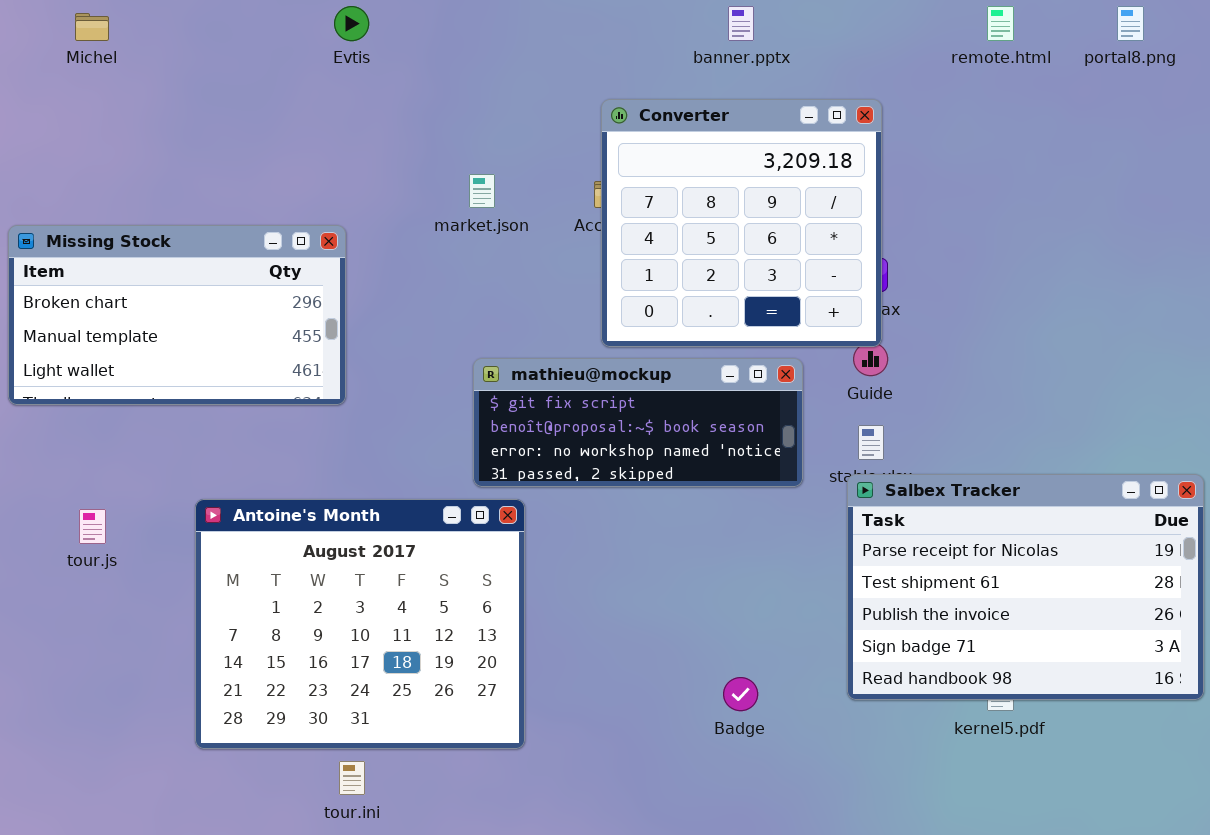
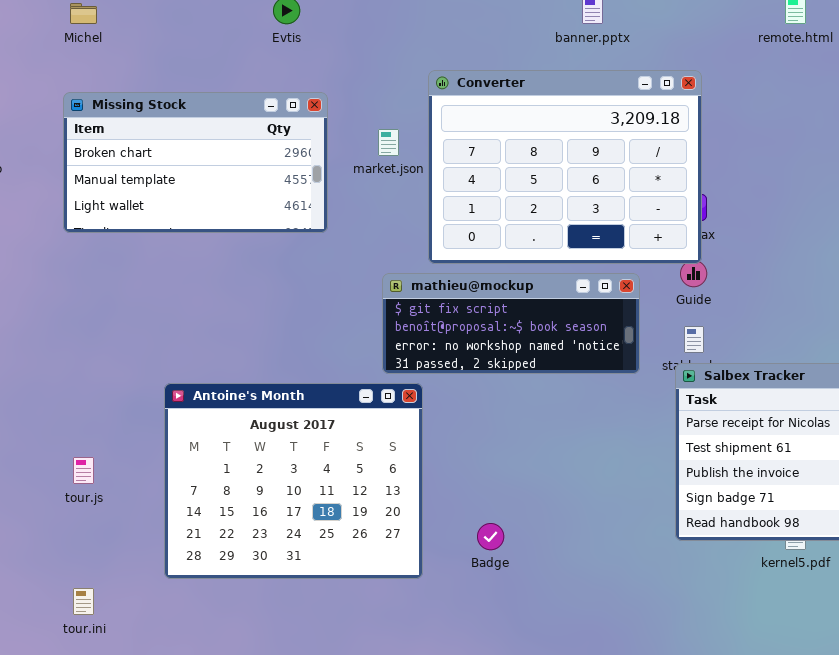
Converter: [601,99,882,347] -> [428,70,702,264], resized
Missing Stock: [8,225,346,405] -> [63,92,328,233], moved
tour.js: [79,509,106,544] -> [73,457,94,484], moved
Badge: [723,677,758,711] -> [477,523,504,550], moved
tour.ini: [339,761,365,795] -> [73,588,94,615], moved

